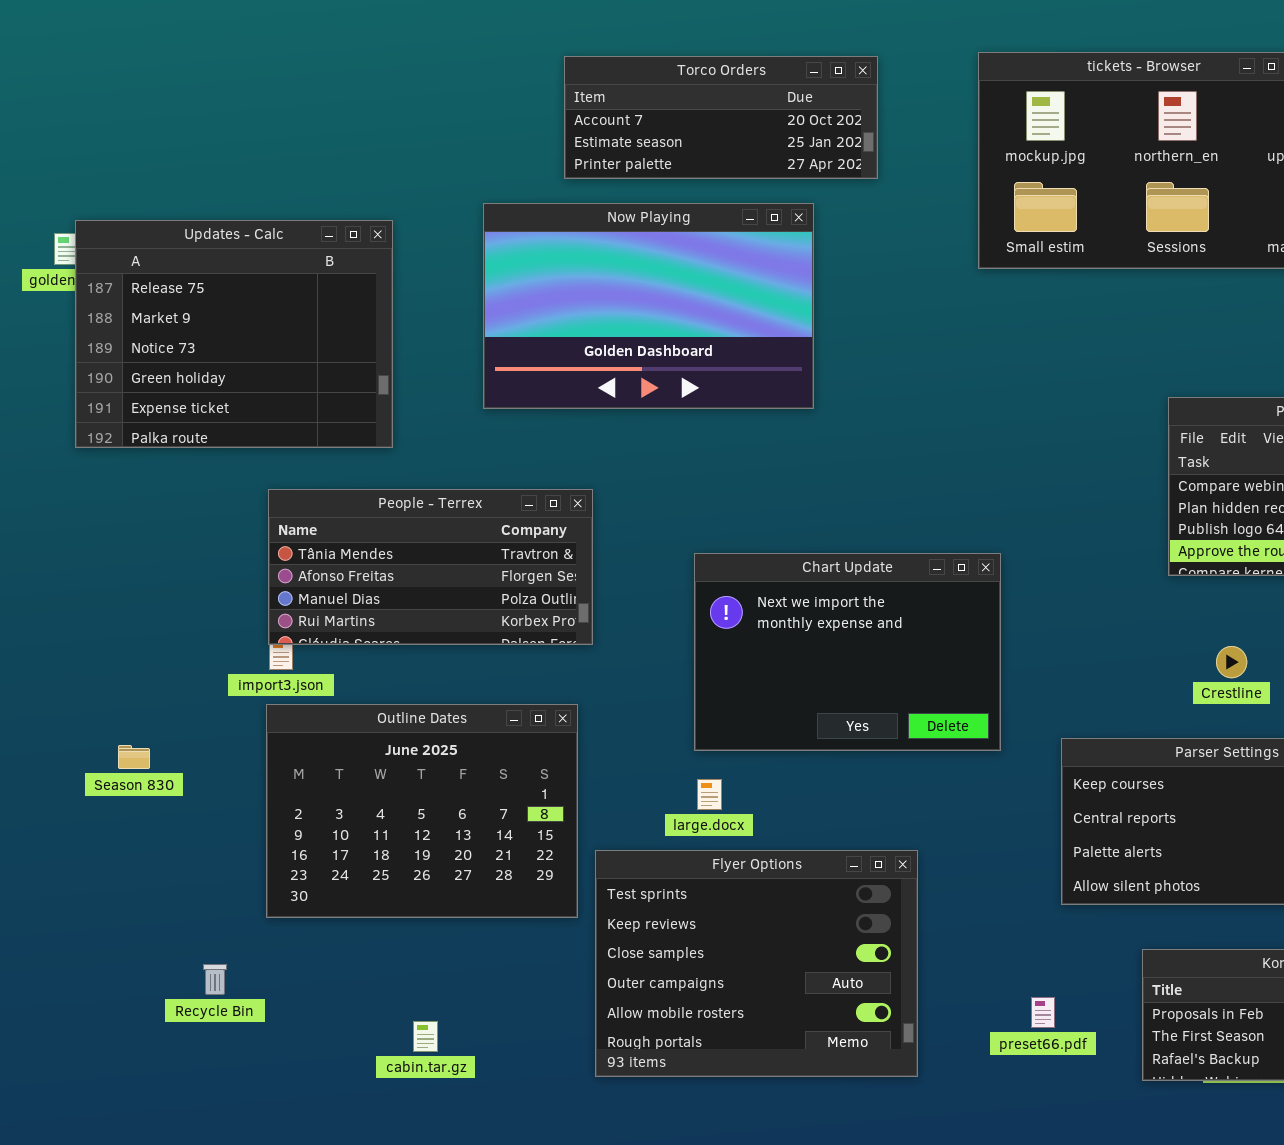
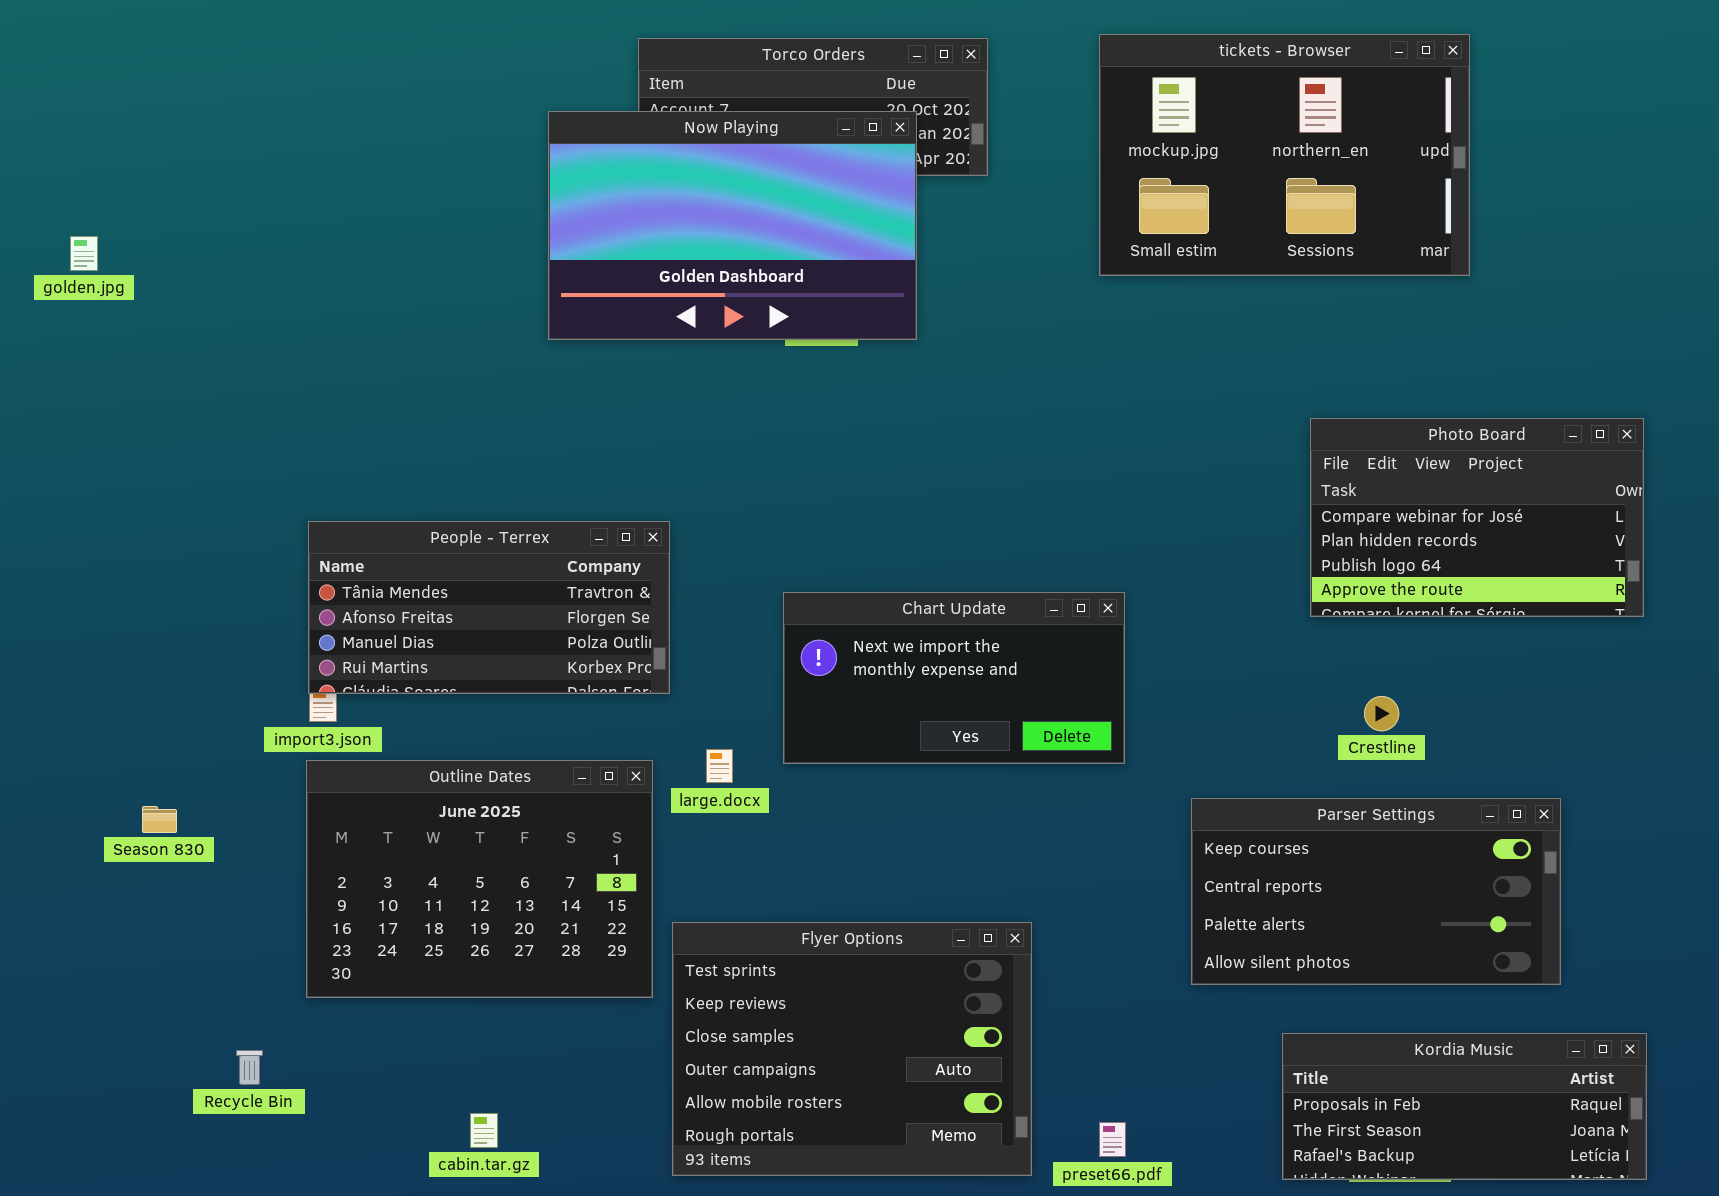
Now Playing: [483,203,814,409] -> [548,111,917,340], moved
Updates - Calc: [75,220,393,448] -> none, closed
Chart Update: [694,553,1001,751] -> [783,592,1125,764], resized
large.docx: [697,779,722,810] -> [706,749,733,783], moved
preset66.pdf: [1031,997,1055,1028] -> [1099,1122,1126,1157], moved

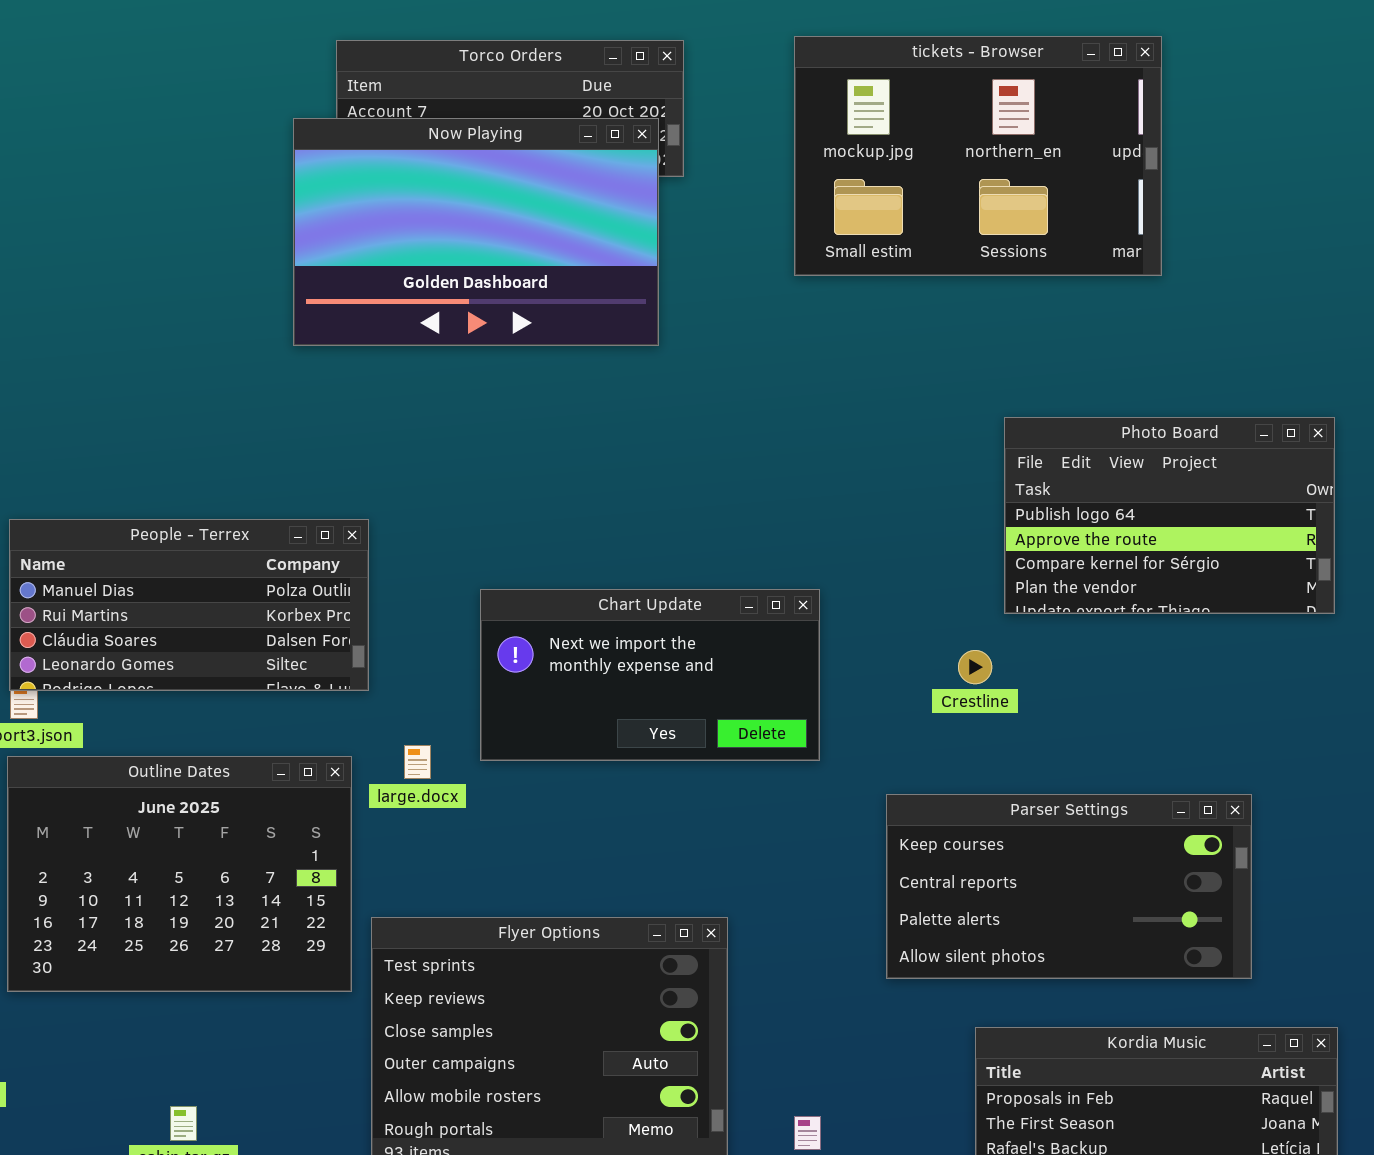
Now Playing: [548,111,917,340] -> [293,118,659,346], moved
Photo Board: [1310,418,1644,617] -> [1004,417,1335,614], scrolled down 2 rows
People - Terrex: [308,521,670,694] -> [9,519,369,691], scrolled down 2 rows
Crestline: [1364,696,1399,731] -> [958,650,992,684], moved

